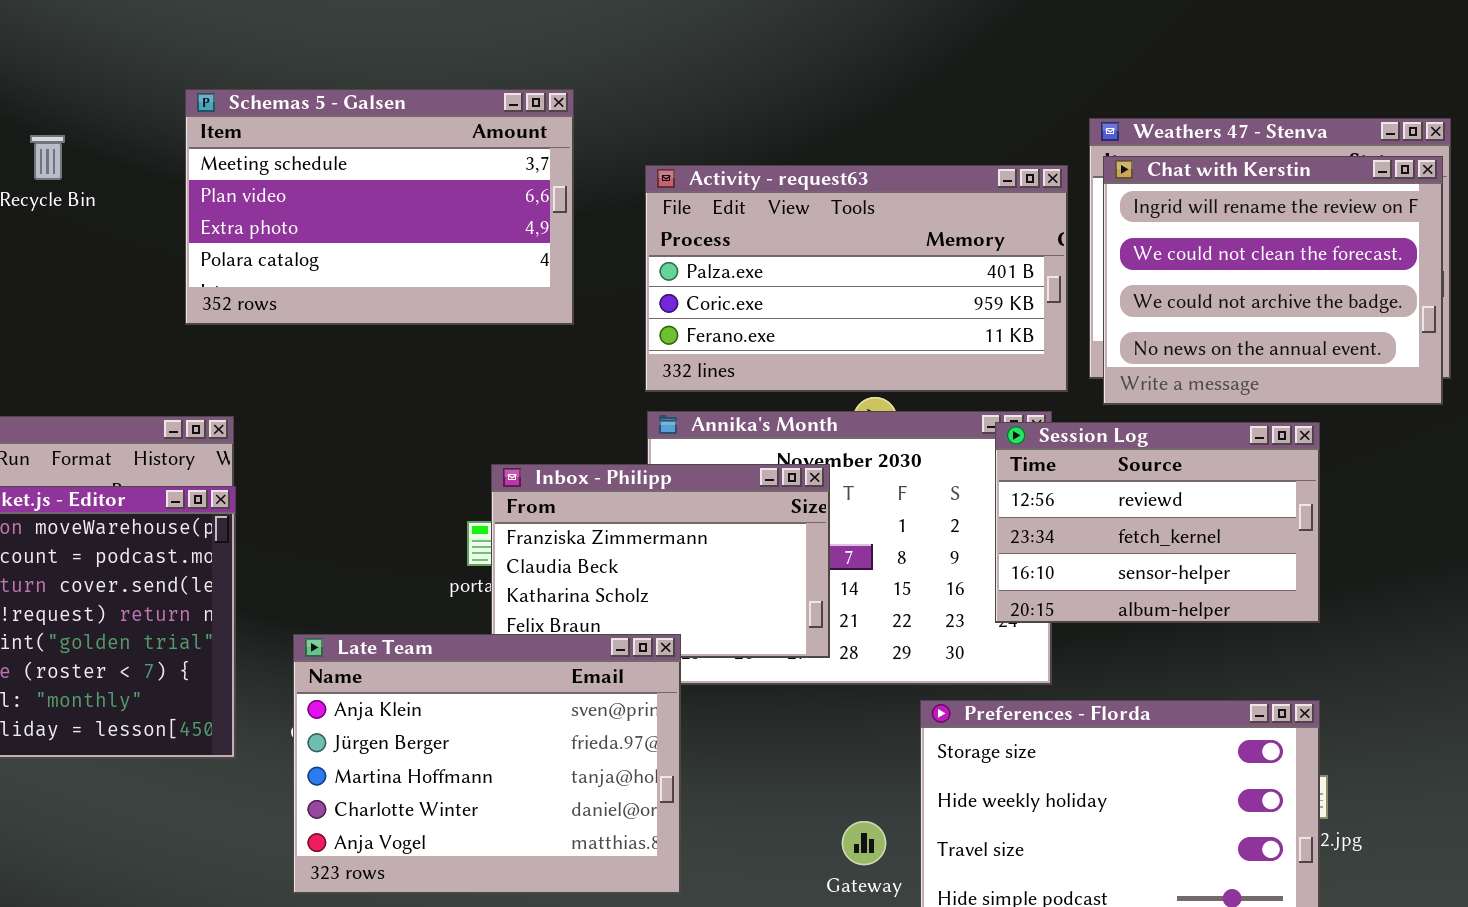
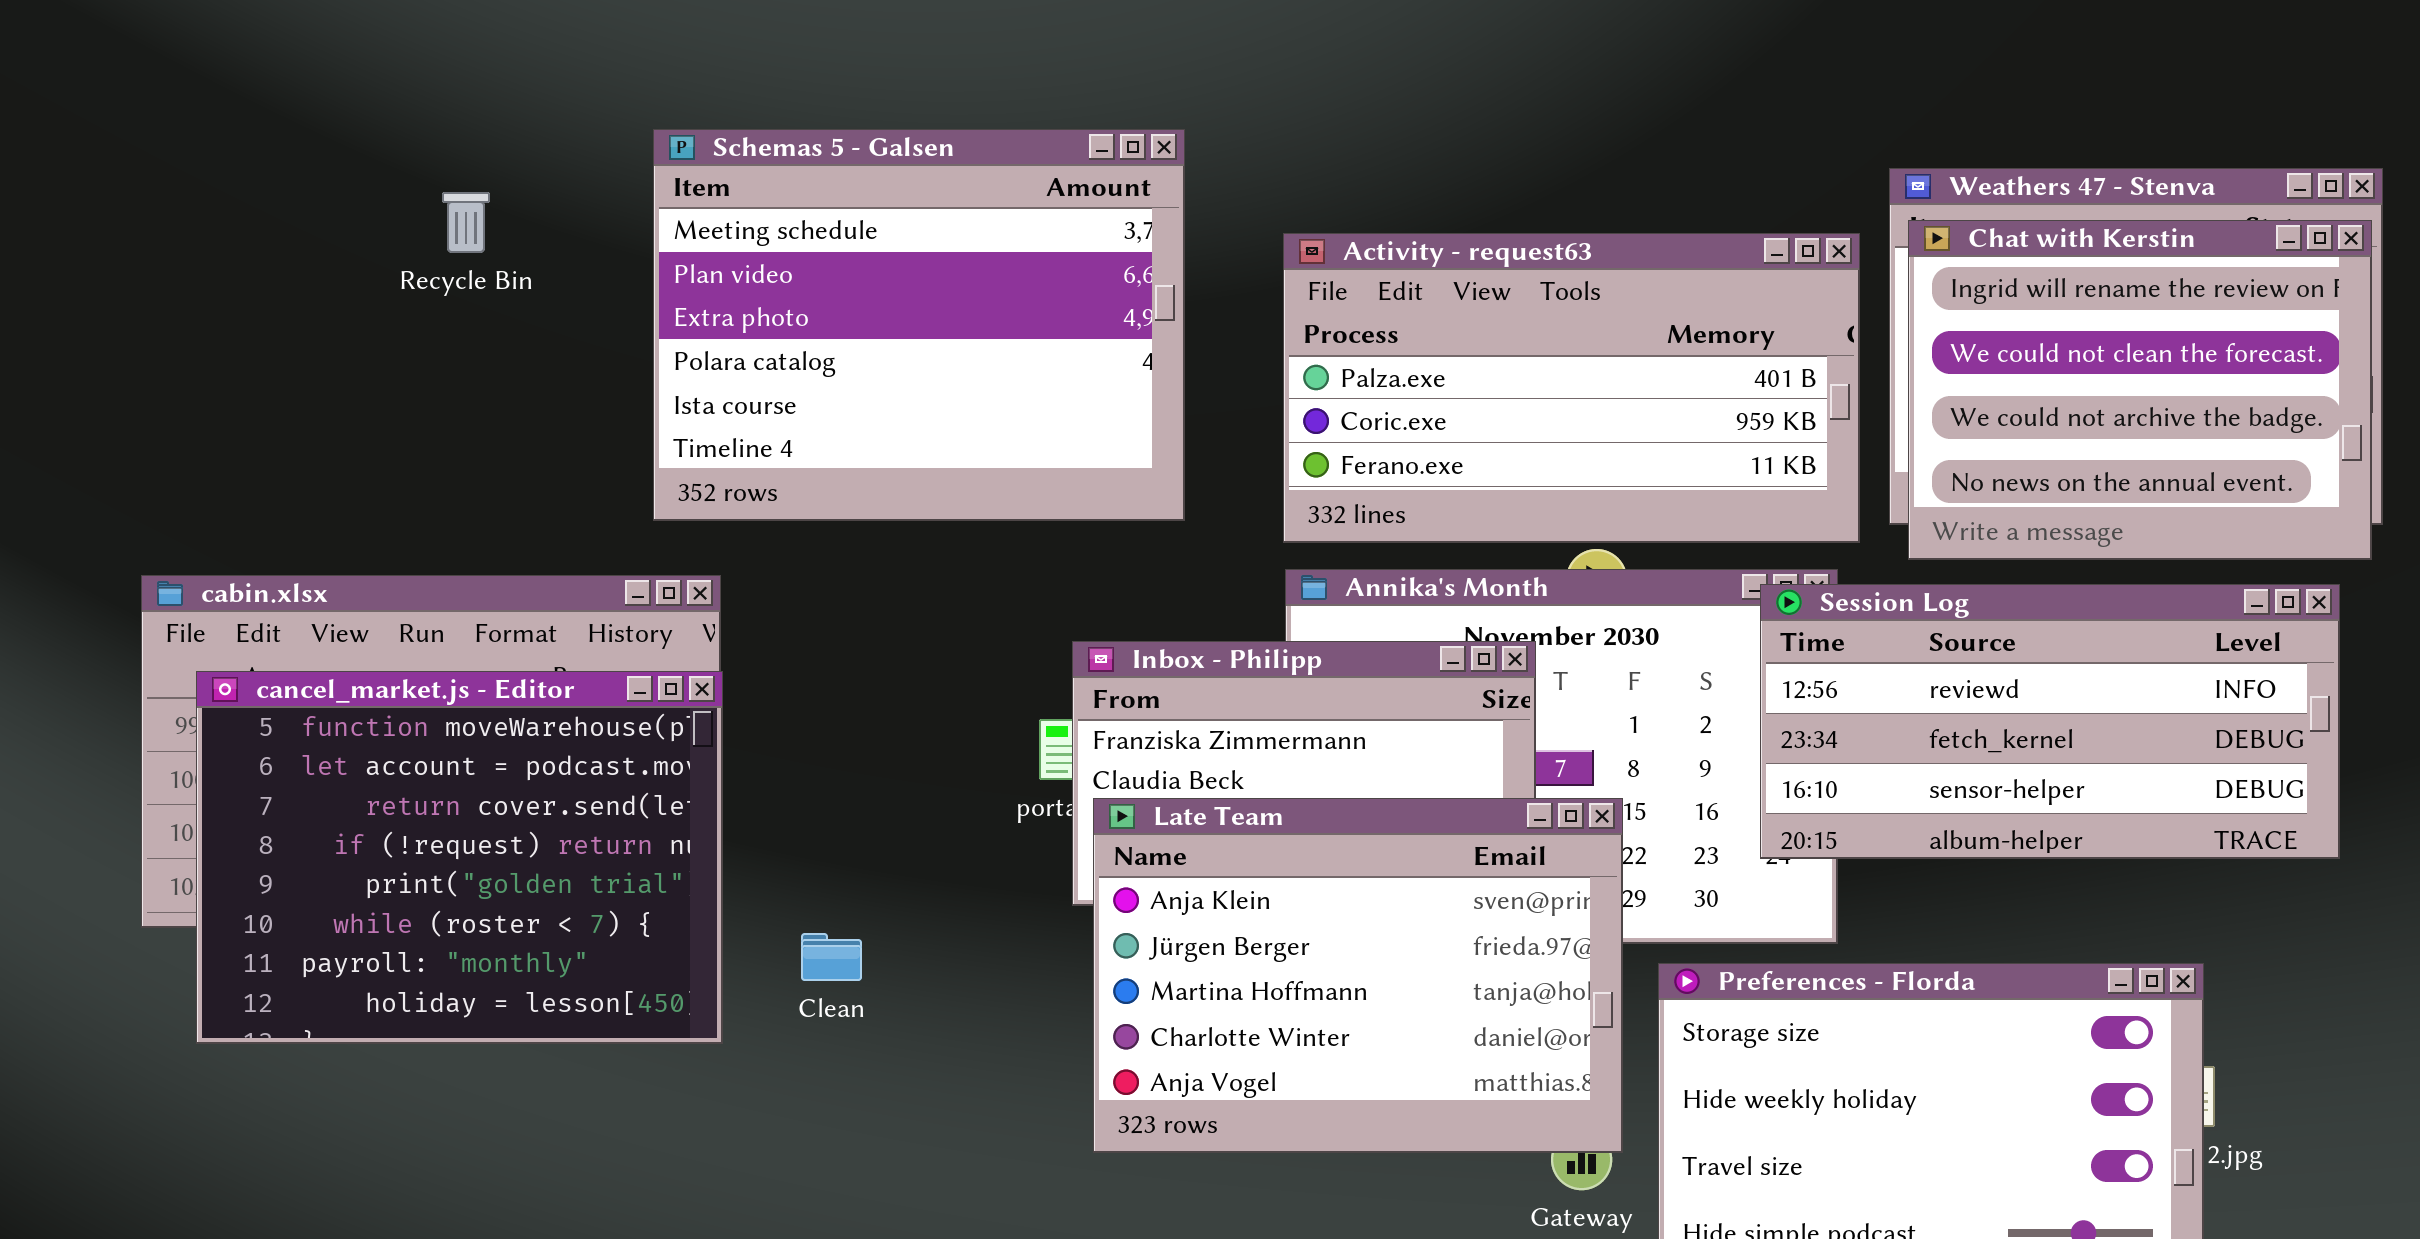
Schemas 5 - Galsen: [185,89,574,325] -> [653,129,1185,521], resized
Session Log: [995,422,1320,623] -> [1760,584,2340,859], resized
Late Team: [293,634,681,894] -> [1093,798,1623,1153], moved

